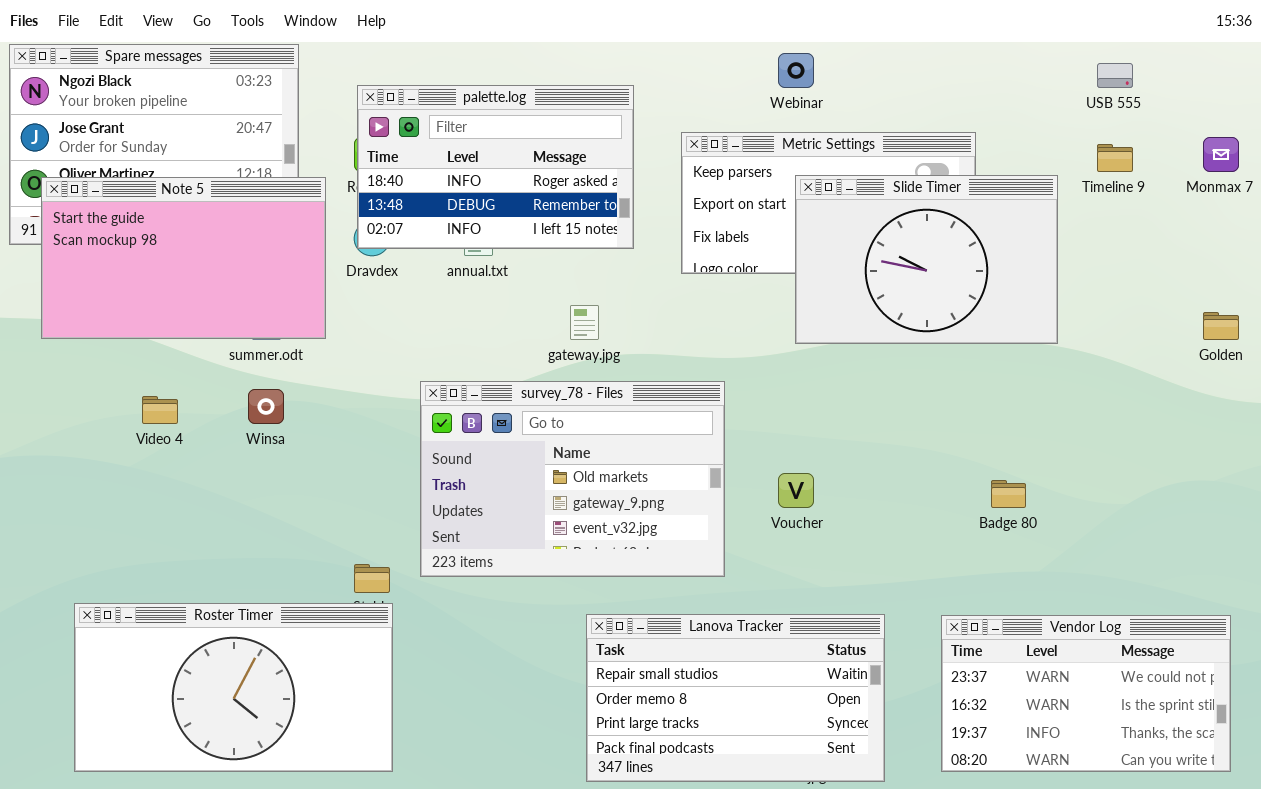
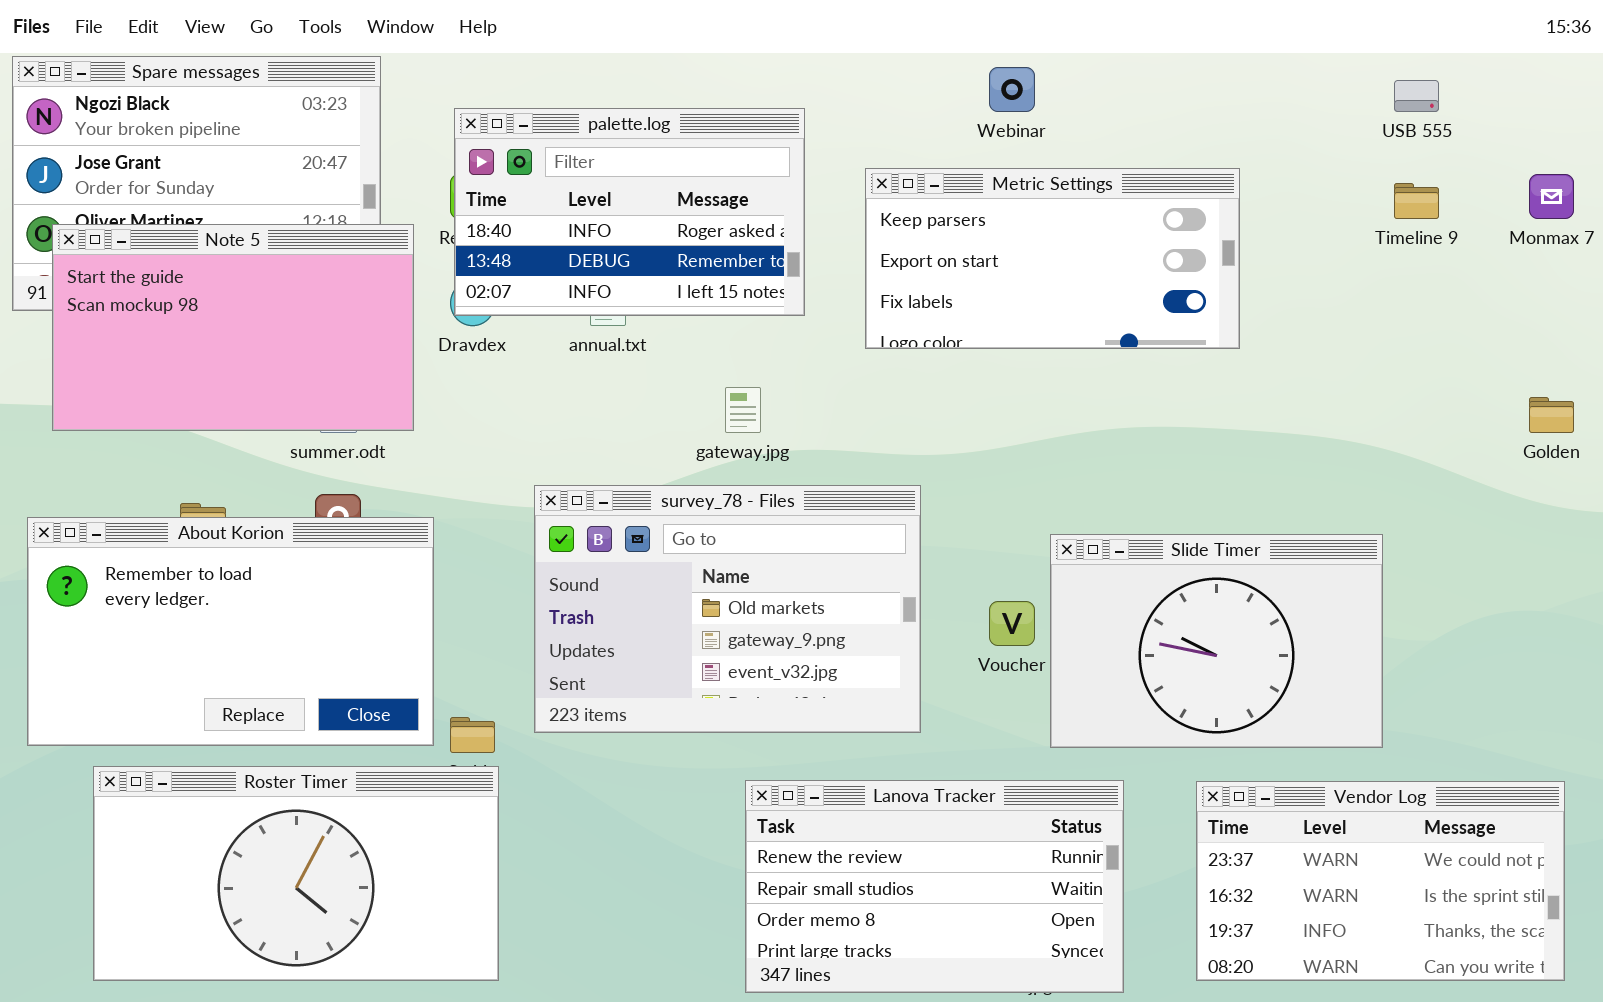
Slide Timer: [795,175,1058,344] -> [1050,534,1383,748], moved
About Korion: none -> [27,517,434,746], opened
Lanova Tracker: [586,614,885,782] -> [745,780,1124,993], scrolled up 1 row

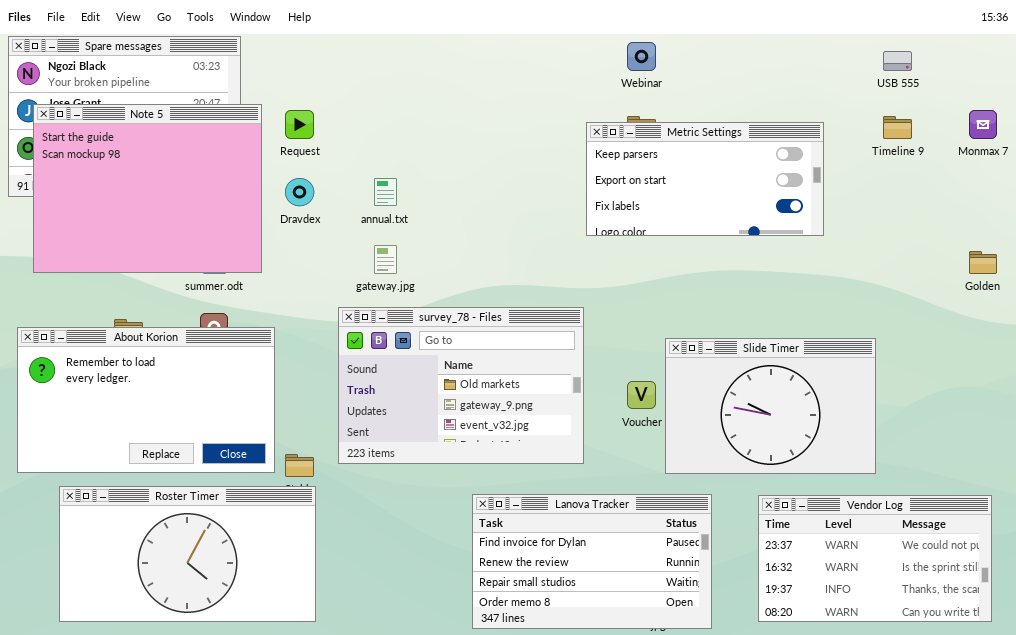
palette.log: [454,108,805,316] -> none, closed
Metric Settings: [865,168,1240,349] -> [586,122,824,236], moved
Note 5: [52,224,414,431] -> [33,104,262,273], resized
gateway.jpg: [725,387,761,433] -> [374,245,397,274], moved
Lanova Tracker: [745,780,1124,993] -> [472,494,712,629], scrolled up 1 row

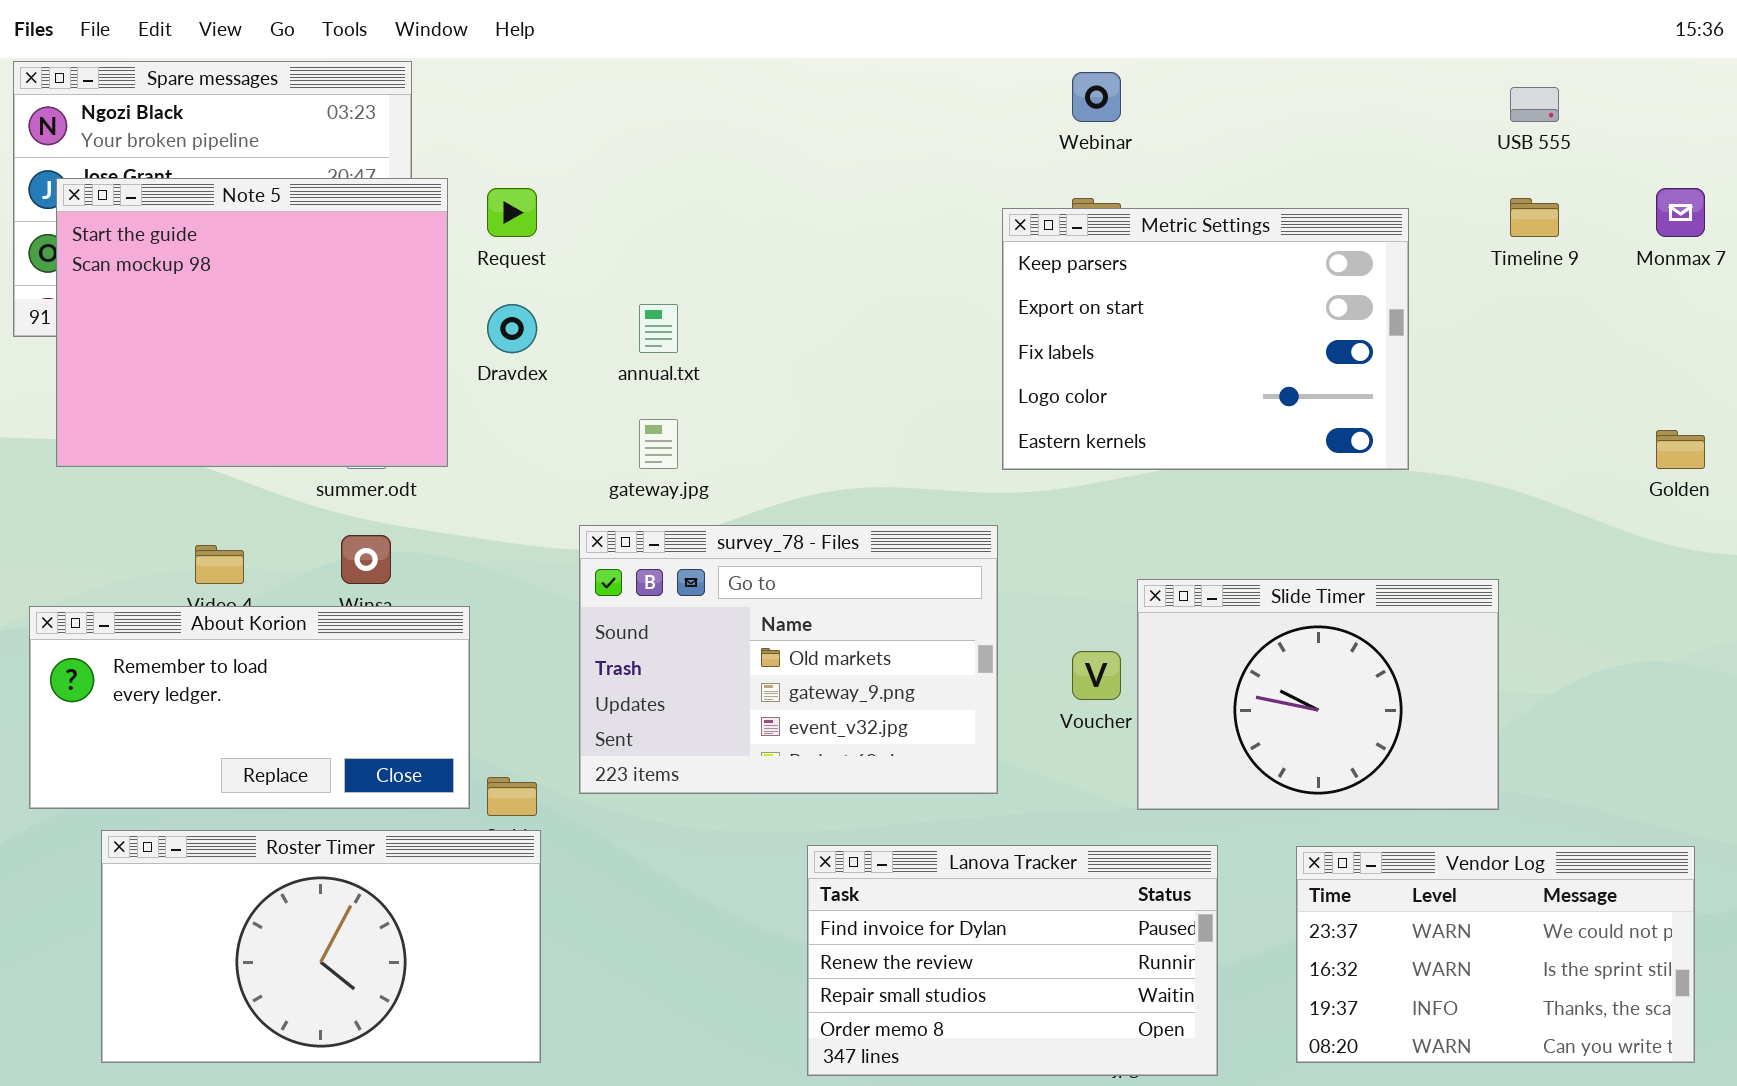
Metric Settings: [586,122,824,236] -> [1002,208,1409,470], resized
About Korion: [17,327,275,473] -> [29,606,470,809], resized

